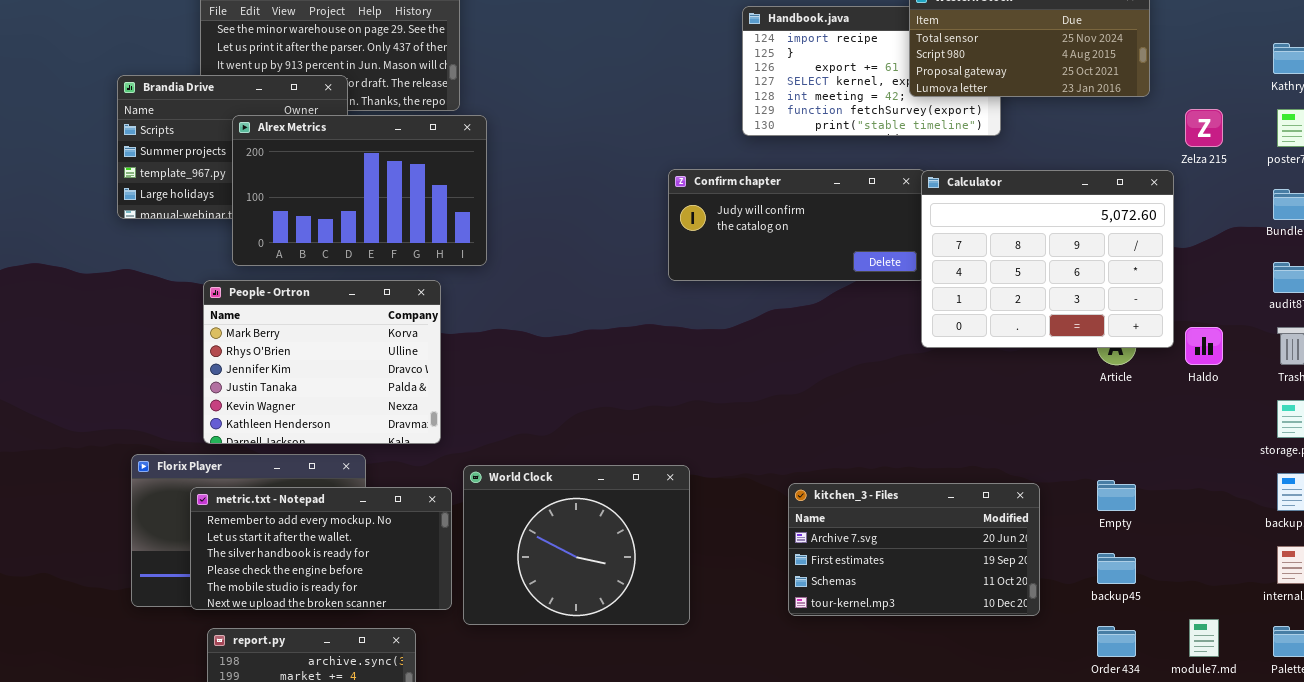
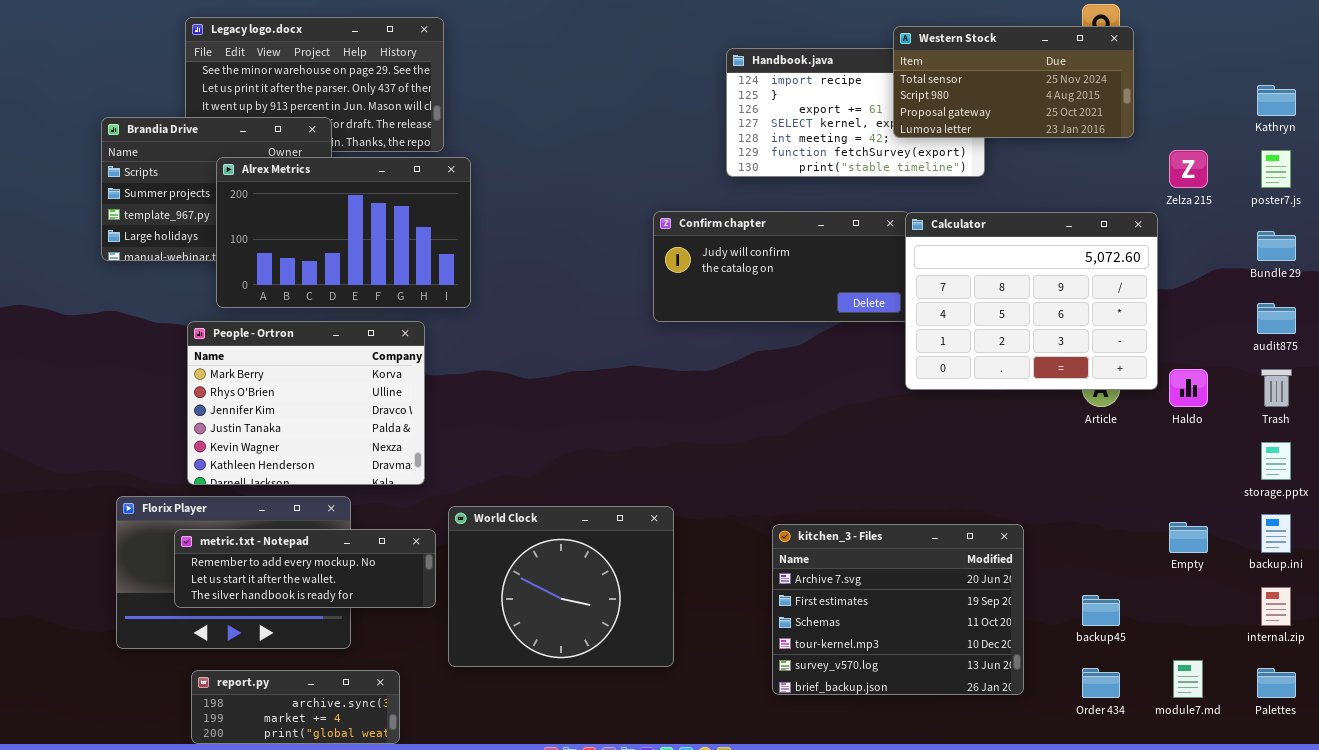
Empty: [1097,480,1136,511] -> [1169,522,1208,553], moved
kitchen_3 - Files: [788,483,1040,616] -> [772,524,1024,695], resized
metric.txt - Notepad: [190,487,452,610] -> [174,529,436,608], resized

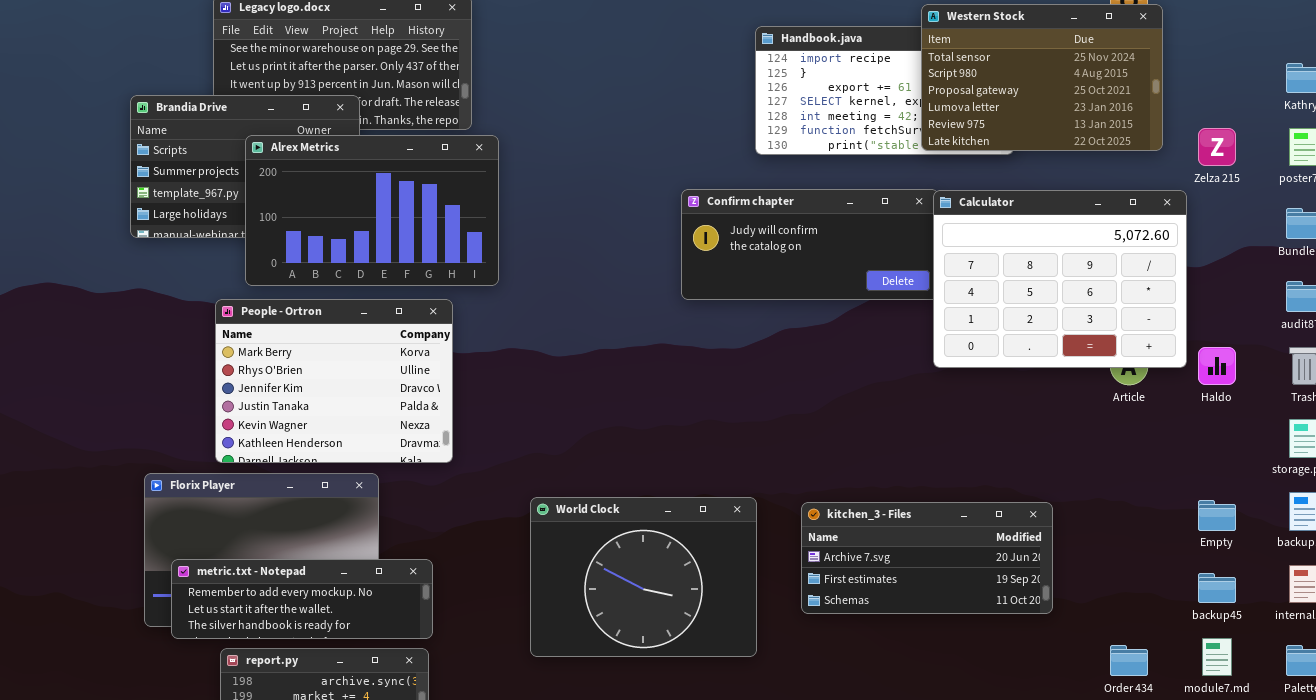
Western Stock: [893,26,1134,138] -> [921,4,1163,151], resized
World Clock: [448,506,674,667] -> [530,497,757,657], moved
kitchen_3 - Files: [772,524,1024,695] -> [801,502,1053,614], resized
metric.txt - Notepad: [174,529,436,608] -> [171,559,433,639], moved
backup45: [1082,595,1120,626] -> [1198,573,1236,603], moved

